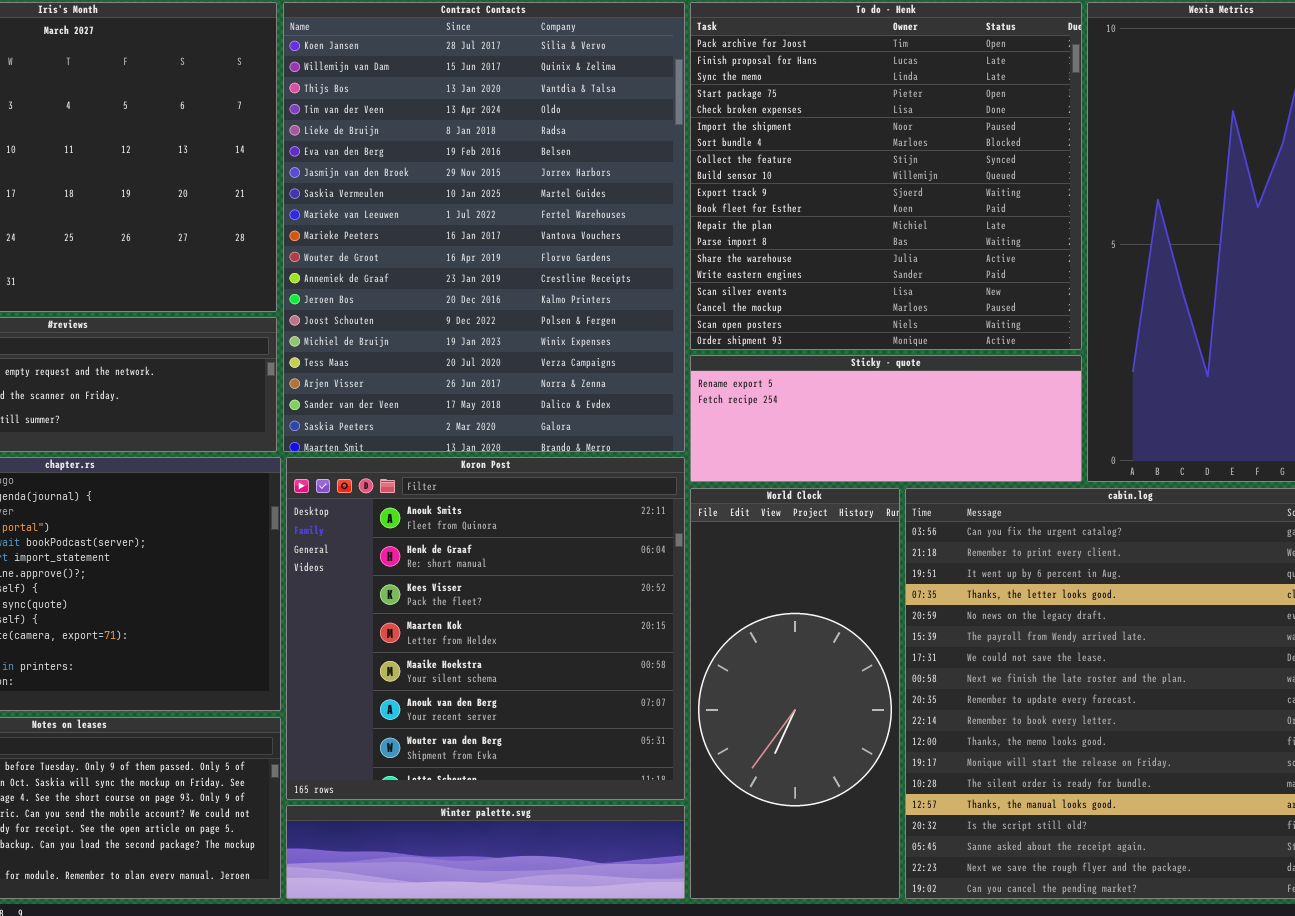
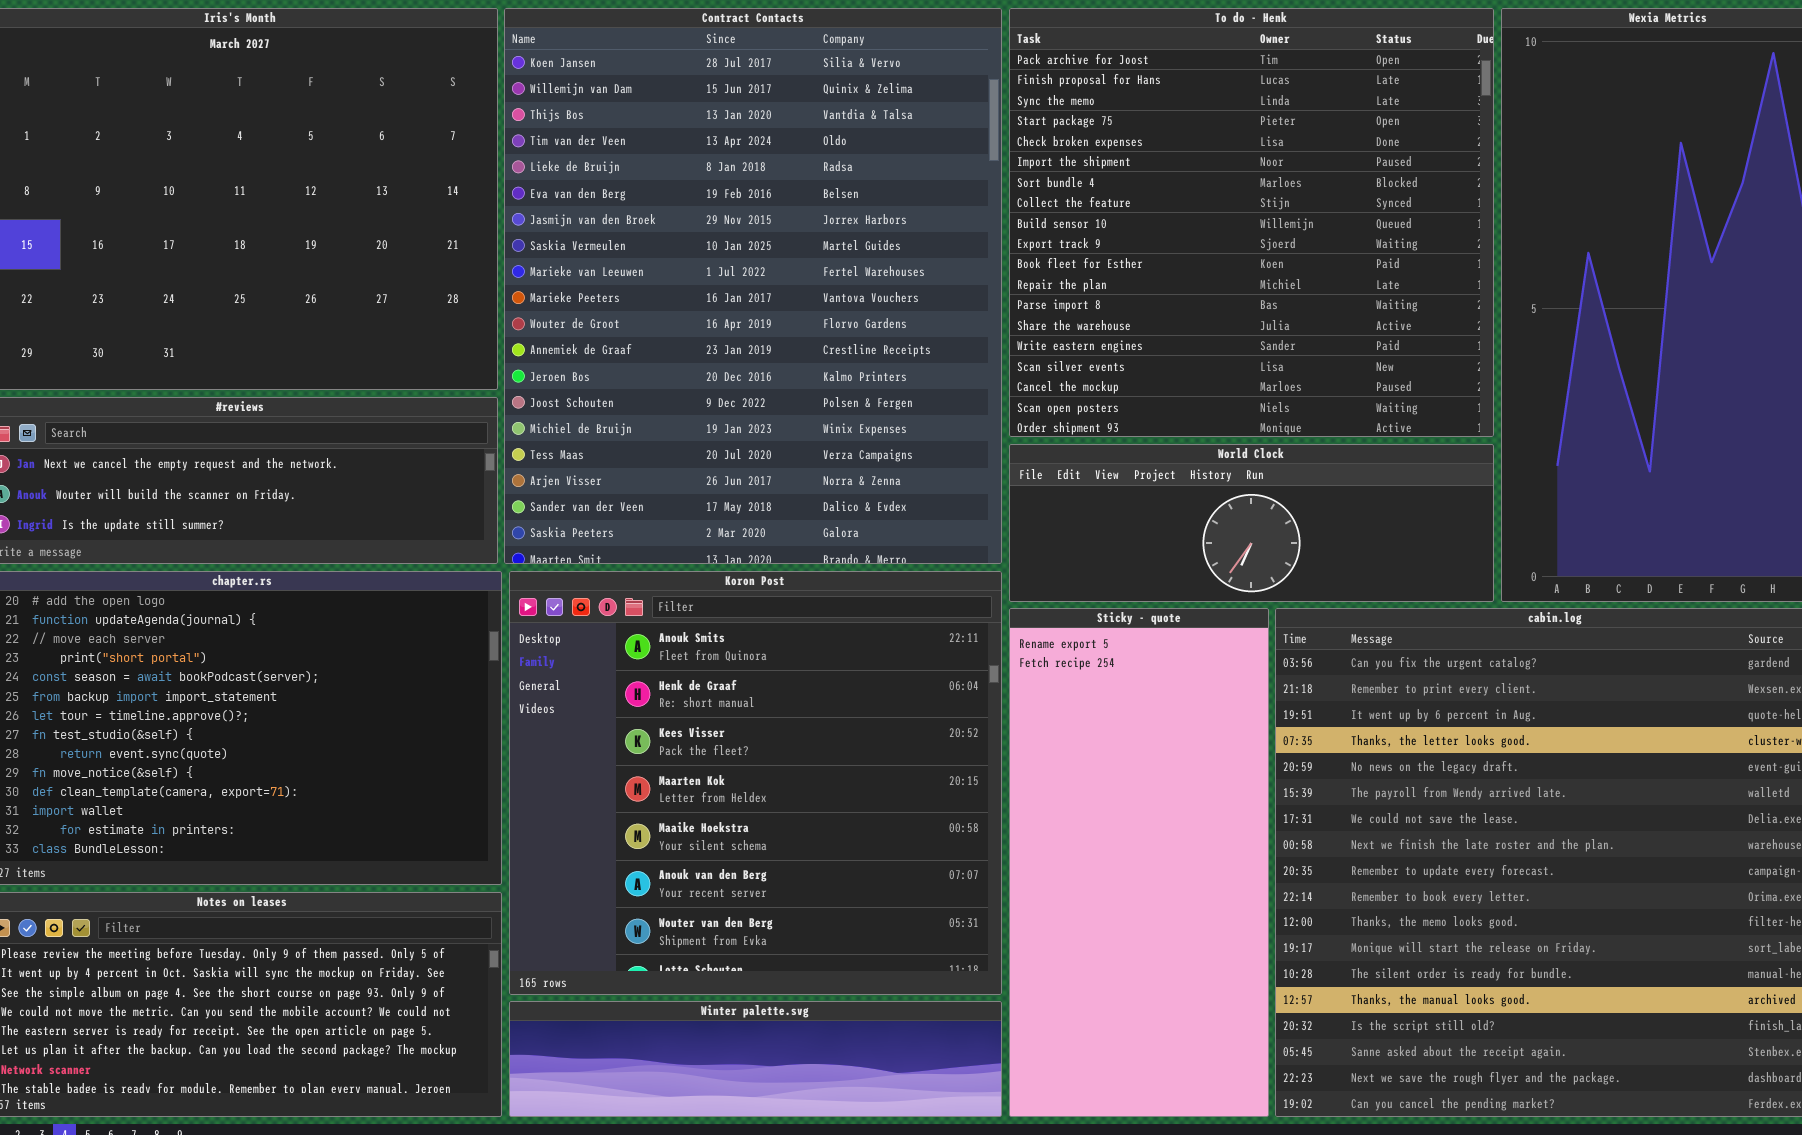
Sticky - quote: [690,355,1082,482] -> [1009,608,1269,1117], moved, resized
World Clock: [690,488,900,899] -> [1009,444,1494,602], moved, resized

